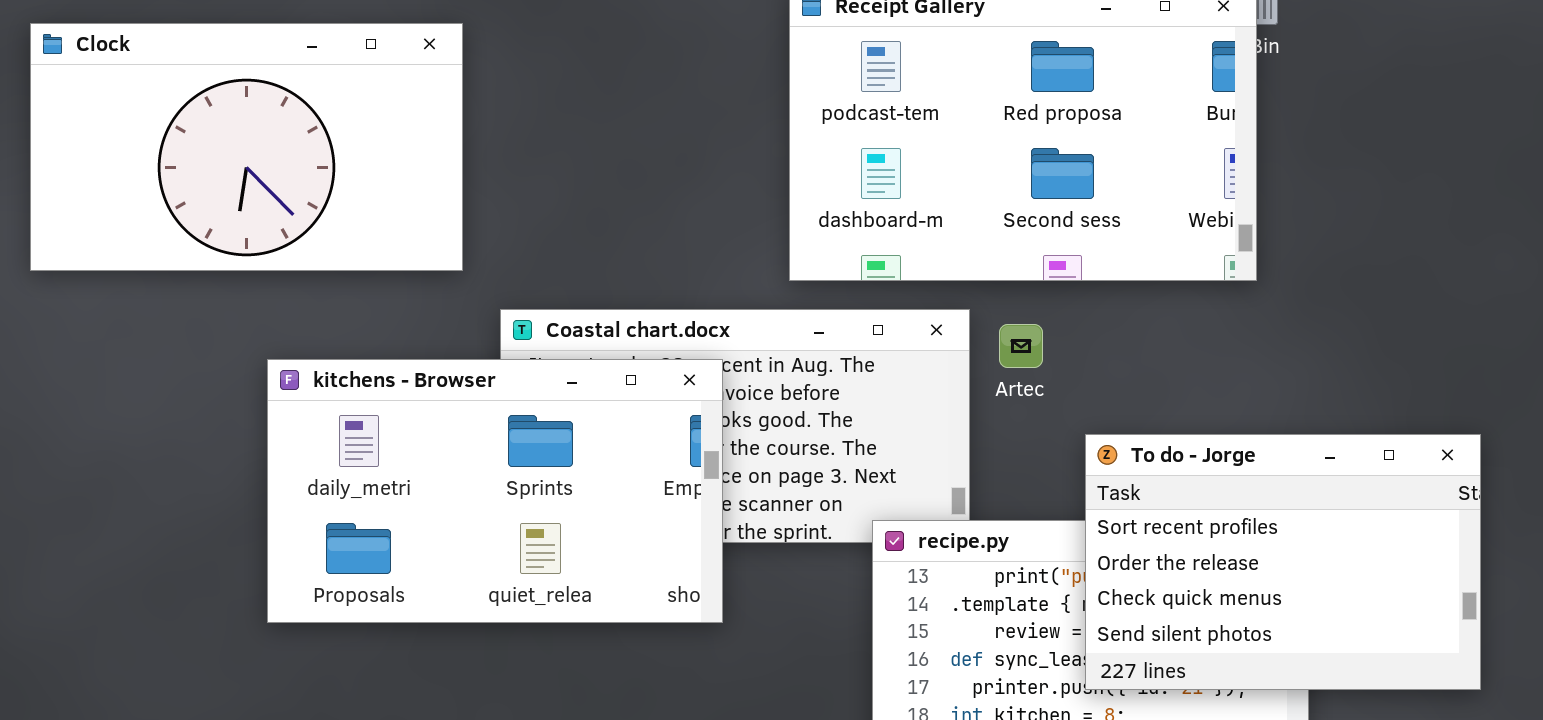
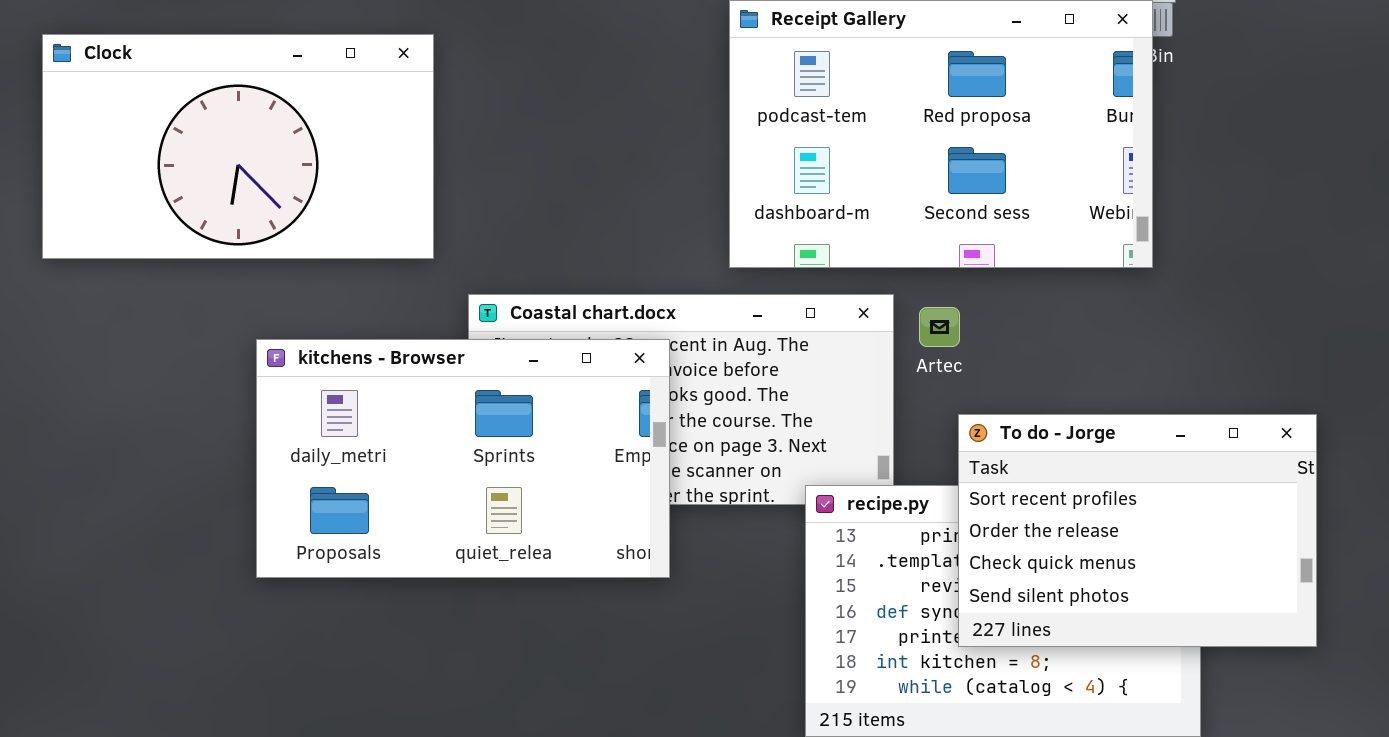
To do - Jorge: [1085,434,1481,690] -> [958,414,1317,647], moved

